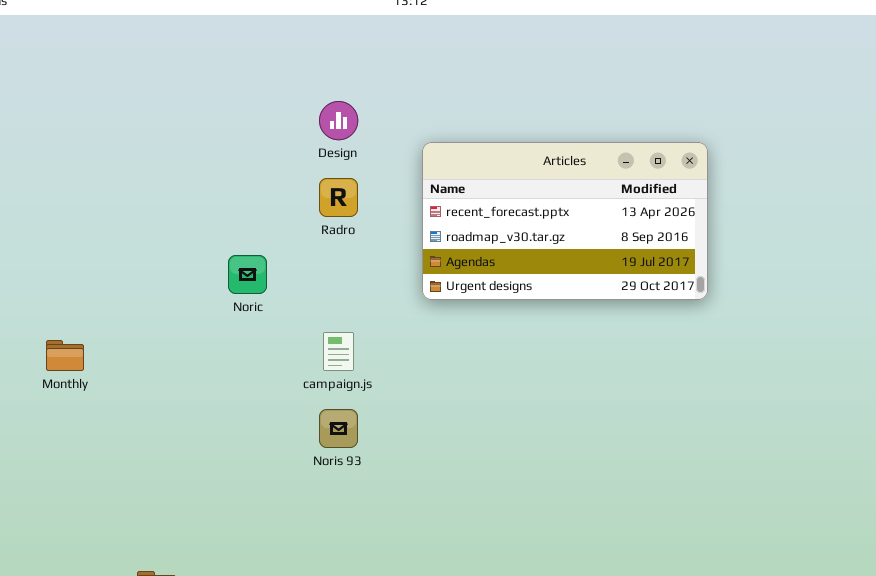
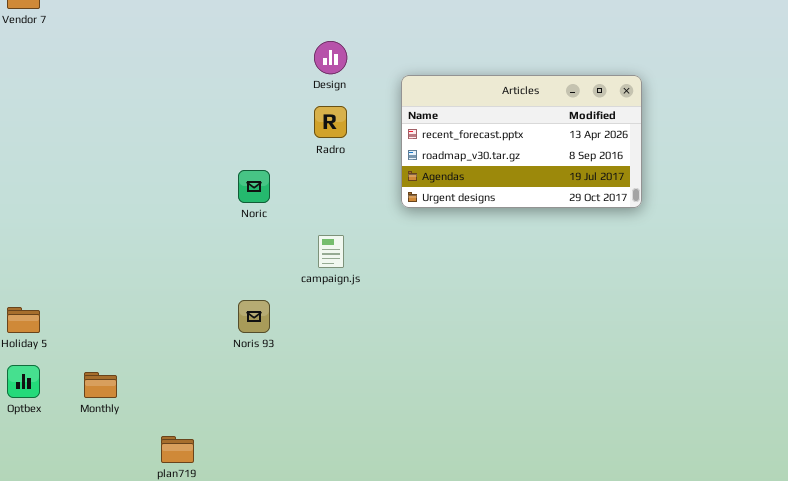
Monthly: [46,340,84,371] -> [84,372,117,398], moved
Noris 93: [319,409,358,448] -> [238,300,270,333], moved

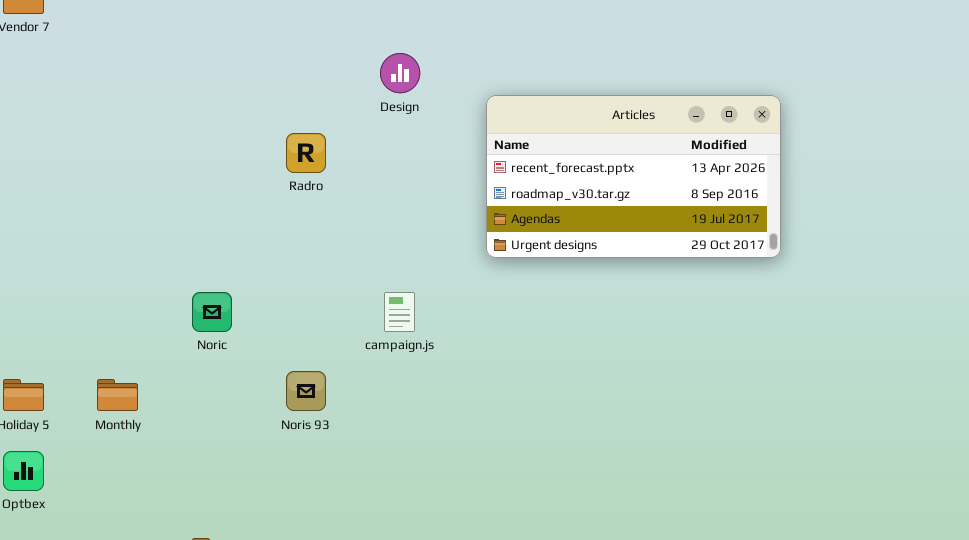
Radro: [314,106,347,138] -> [286,133,326,173], moved
Noric: [238,170,270,203] -> [192,292,232,332], moved
Monthly: [84,372,117,398] -> [97,379,138,411], moved

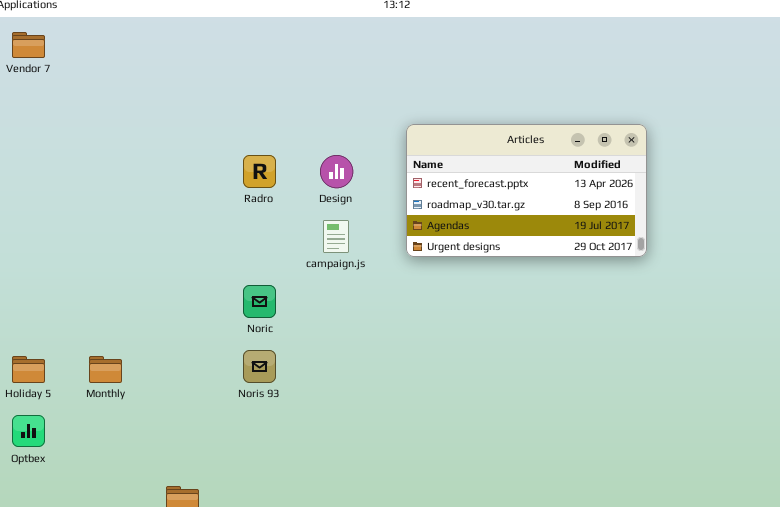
Design: [380,53,420,93] -> [320,155,353,188], moved
Noric: [192,292,232,332] -> [243,285,276,318], moved
campaign.js: [384,292,415,332] -> [323,220,349,253], moved

